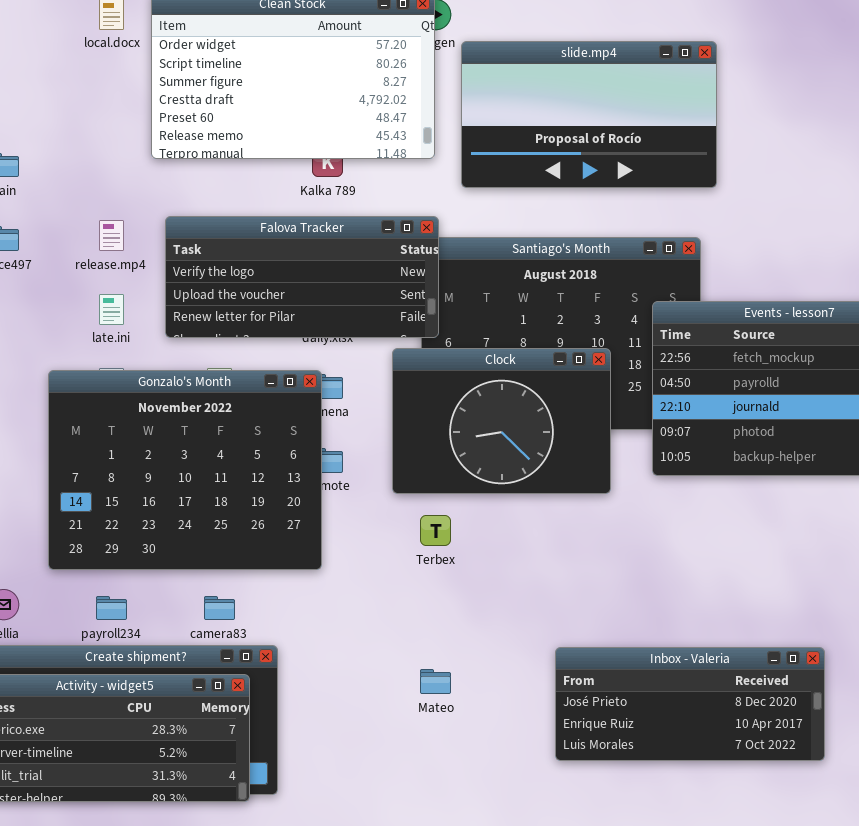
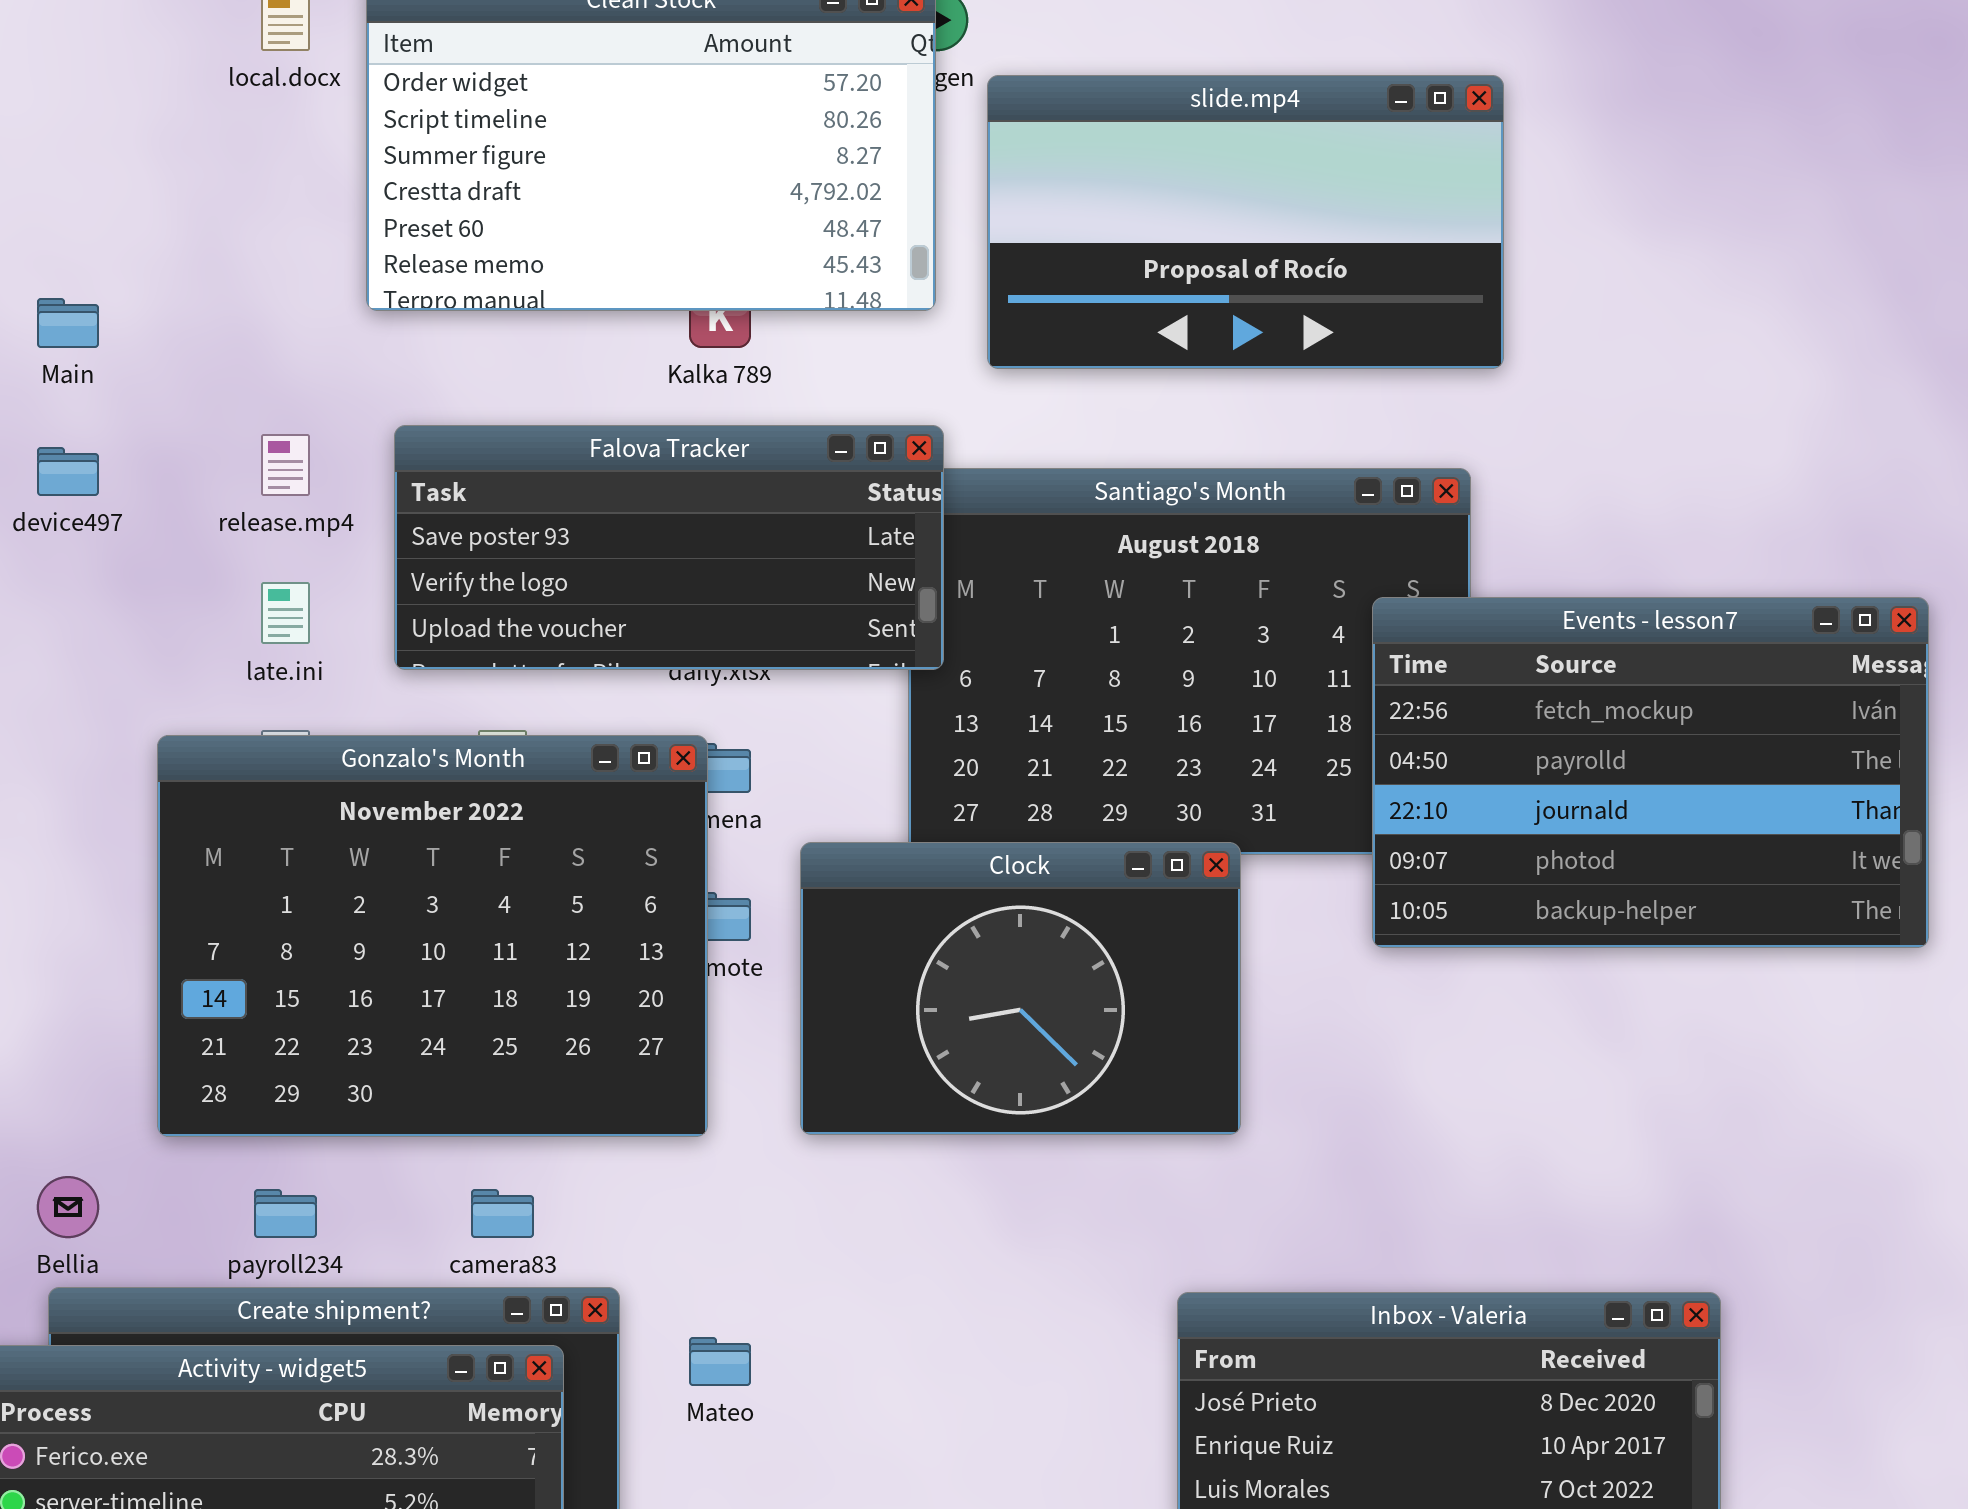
Falova Tracker: [165,216,439,338] -> [394,425,944,670], scrolled up 1 row
Clock: [392,348,611,494] -> [800,842,1241,1135], moved
Mateo: [420,669,451,694] -> [689,1337,751,1386], moved

